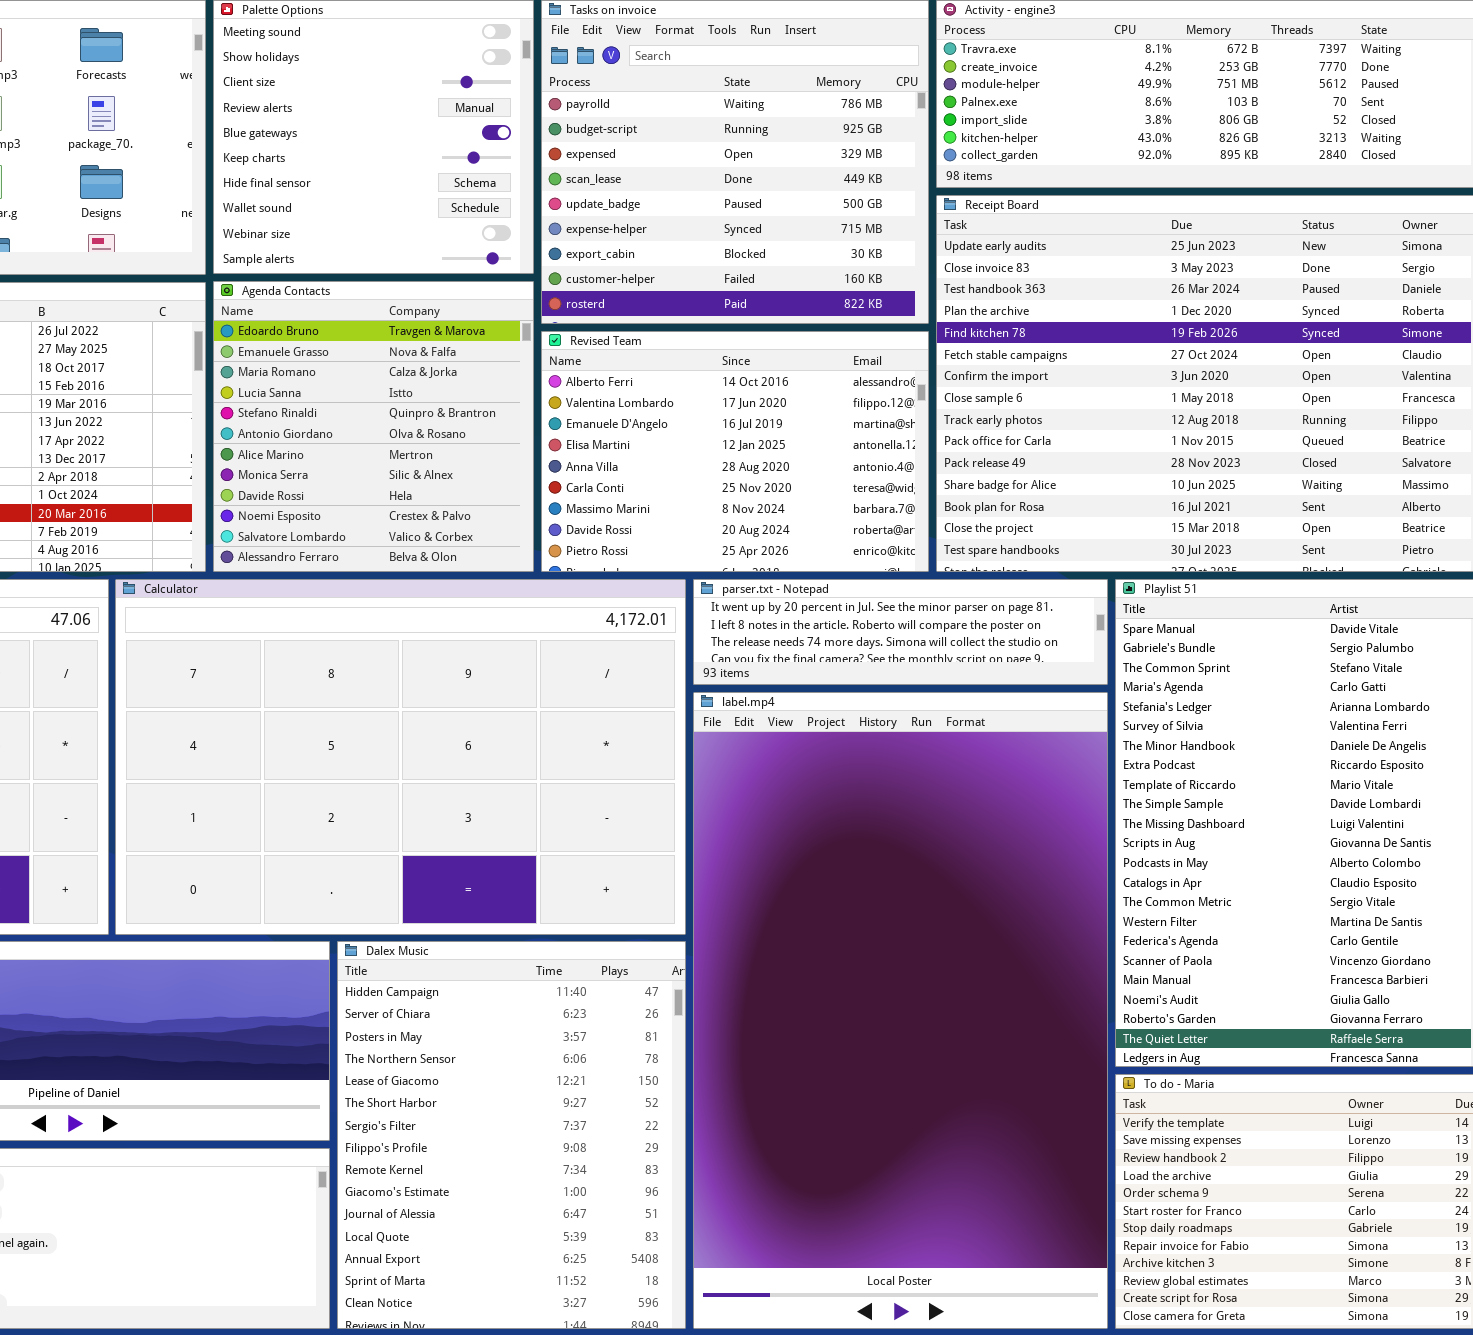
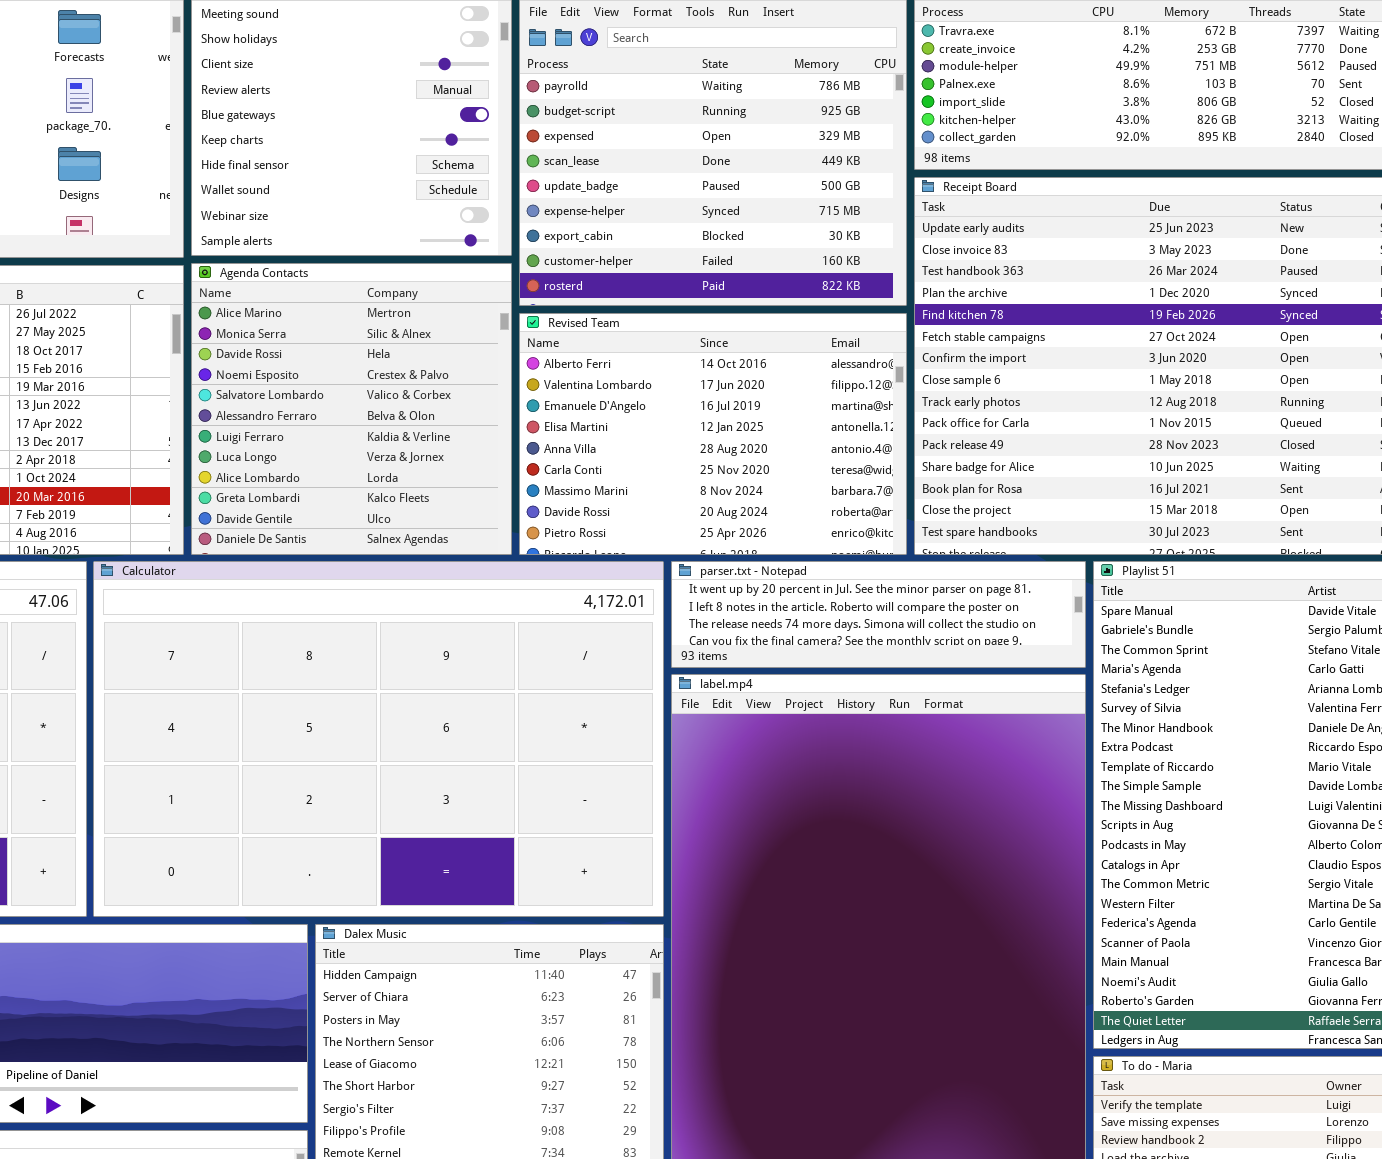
Agenda Contacts: [213,281,534,572] -> [191,263,512,555], scrolled down 6 rows

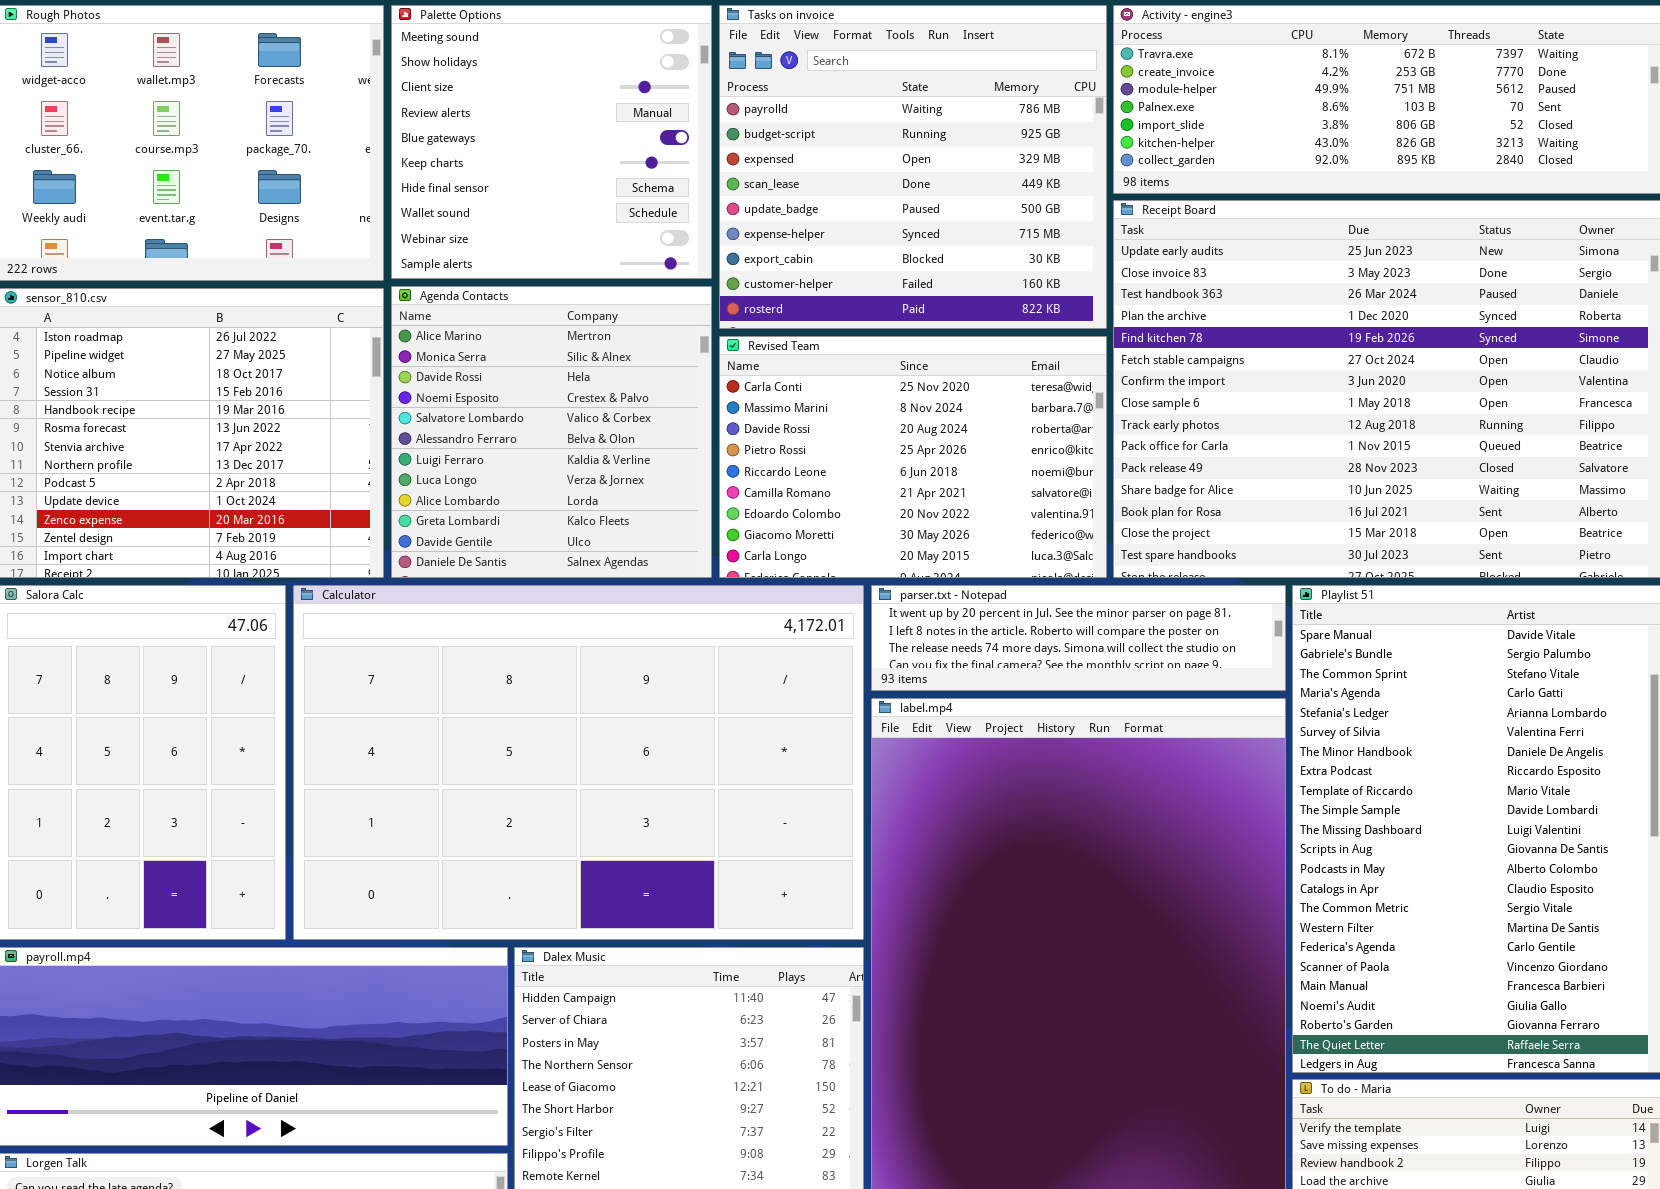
Revised Team: [519,313,907,555] -> [719,336,1107,578], scrolled down 5 rows

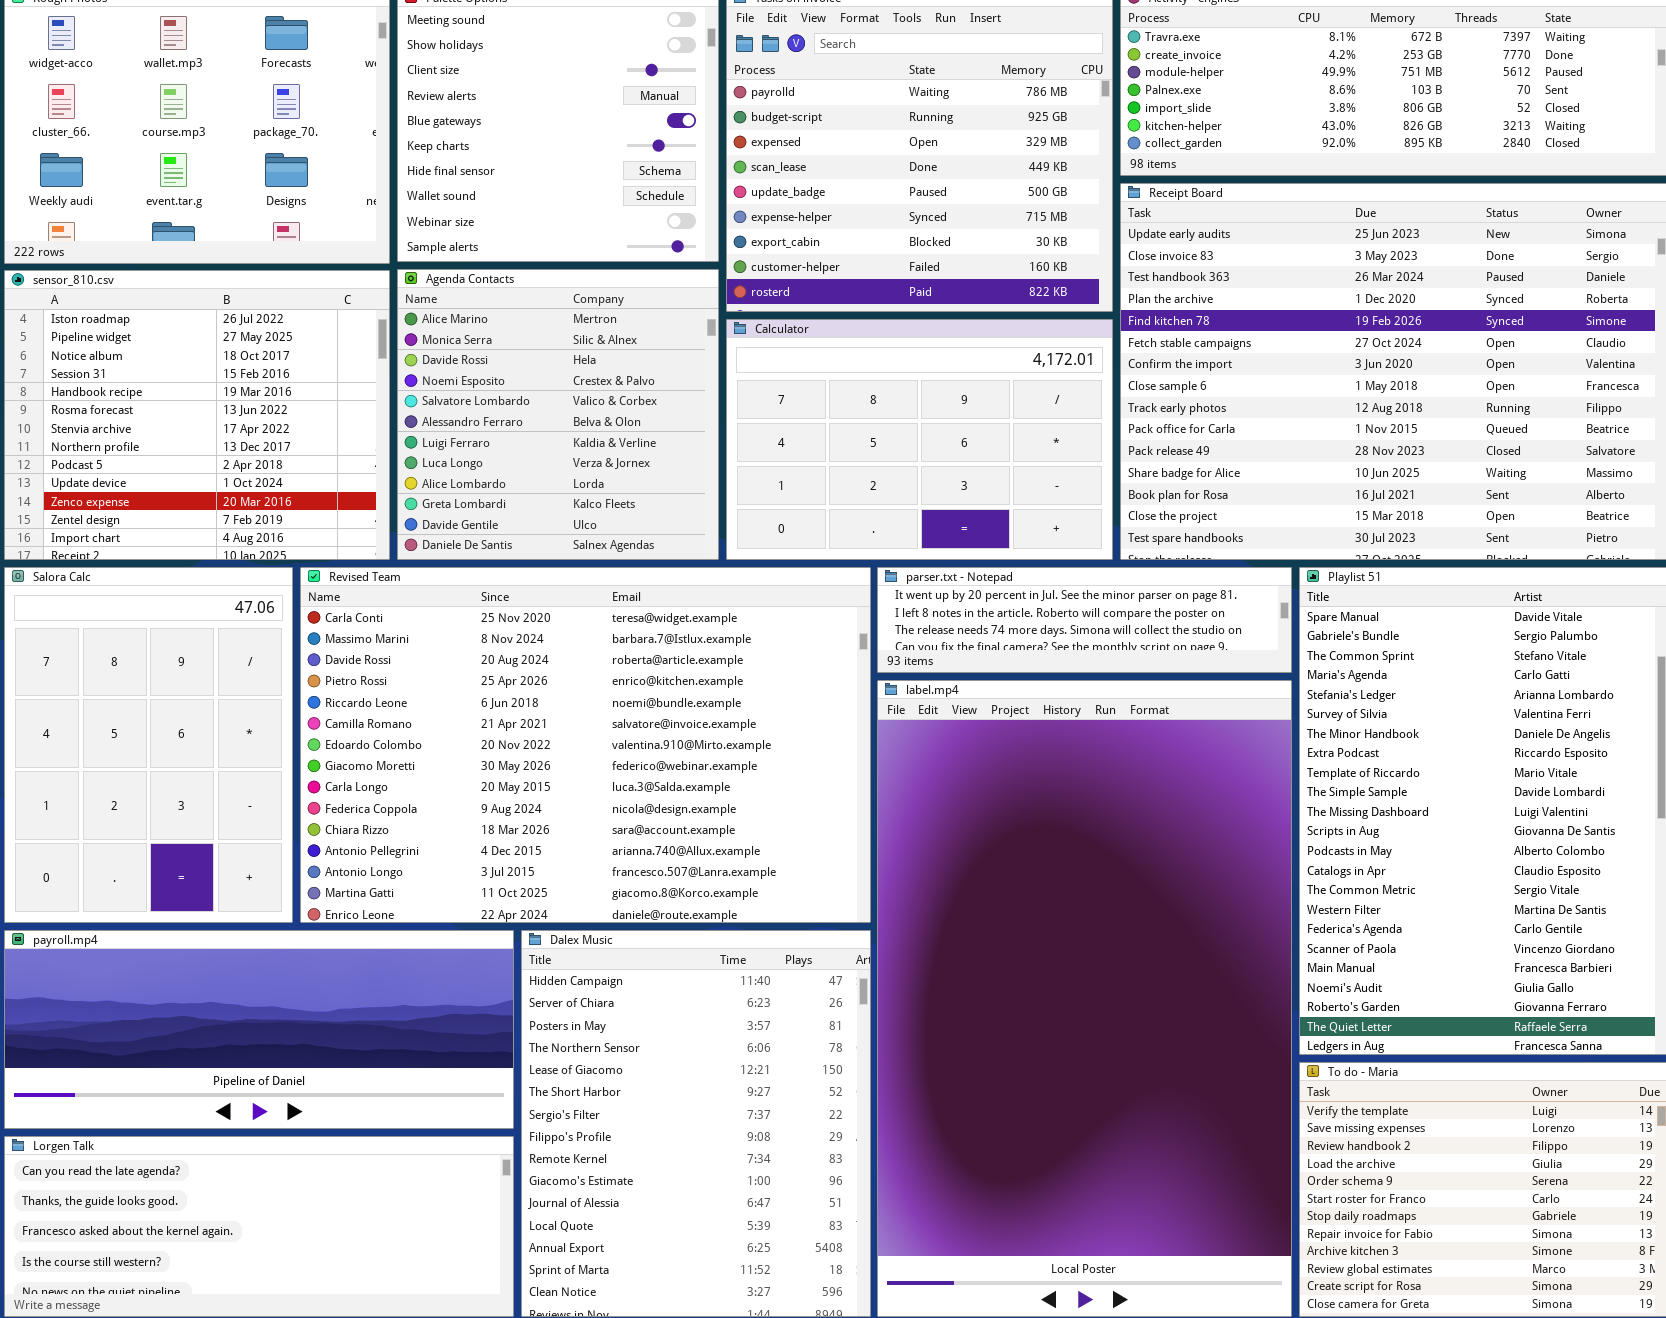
Revised Team: [719,336,1107,578] -> [300,567,871,923], moved, resized
Calculator: [293,585,864,940] -> [726,319,1113,560], moved, resized

